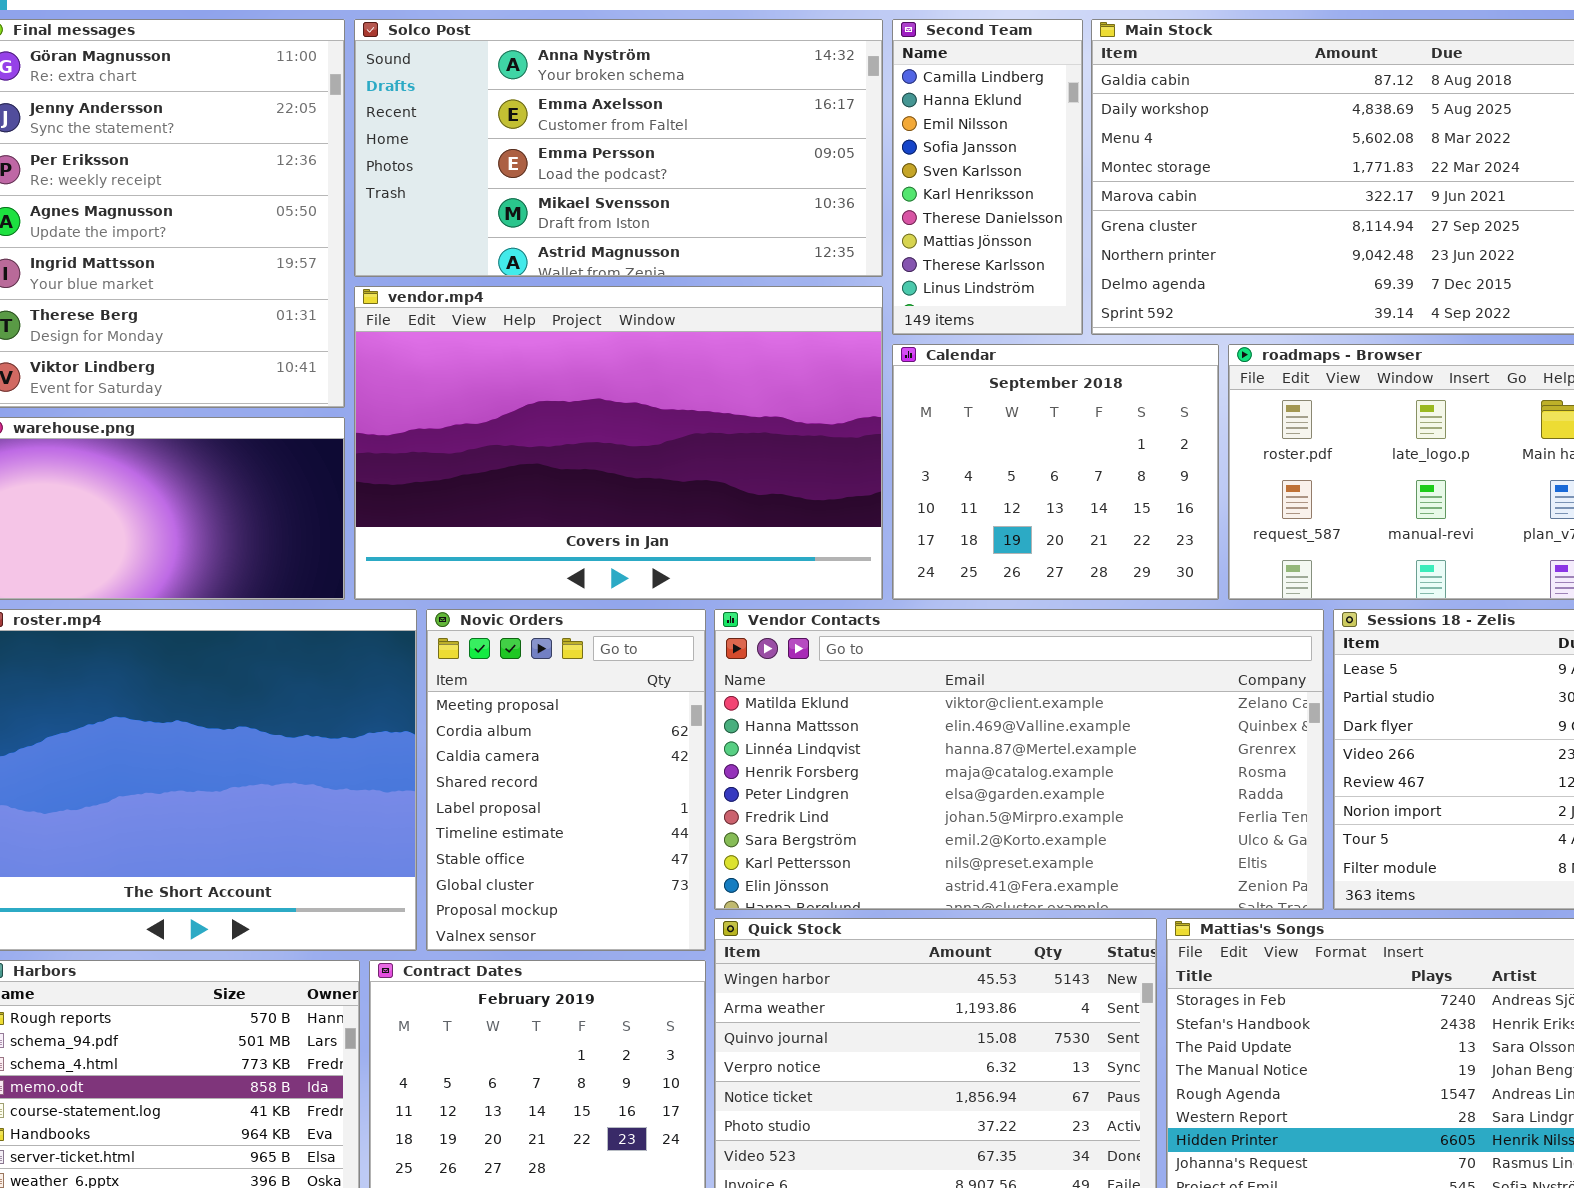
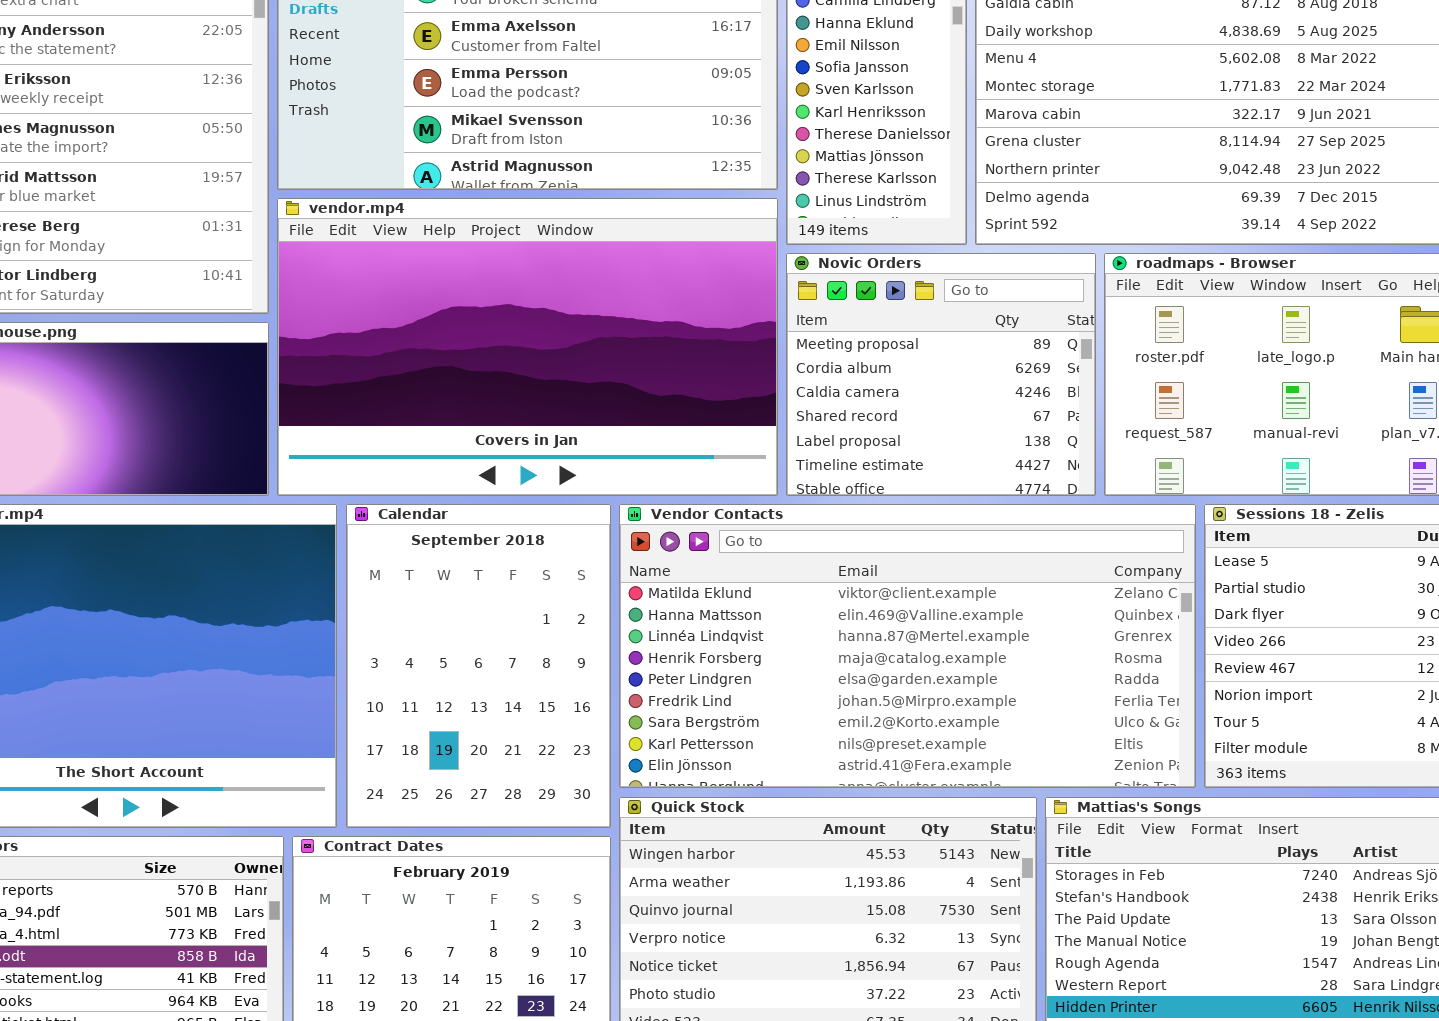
Calendar: [892,344,1219,600] -> [346,504,611,828], moved, resized
Novic Orders: [426,609,706,951] -> [786,253,1096,496], moved, resized

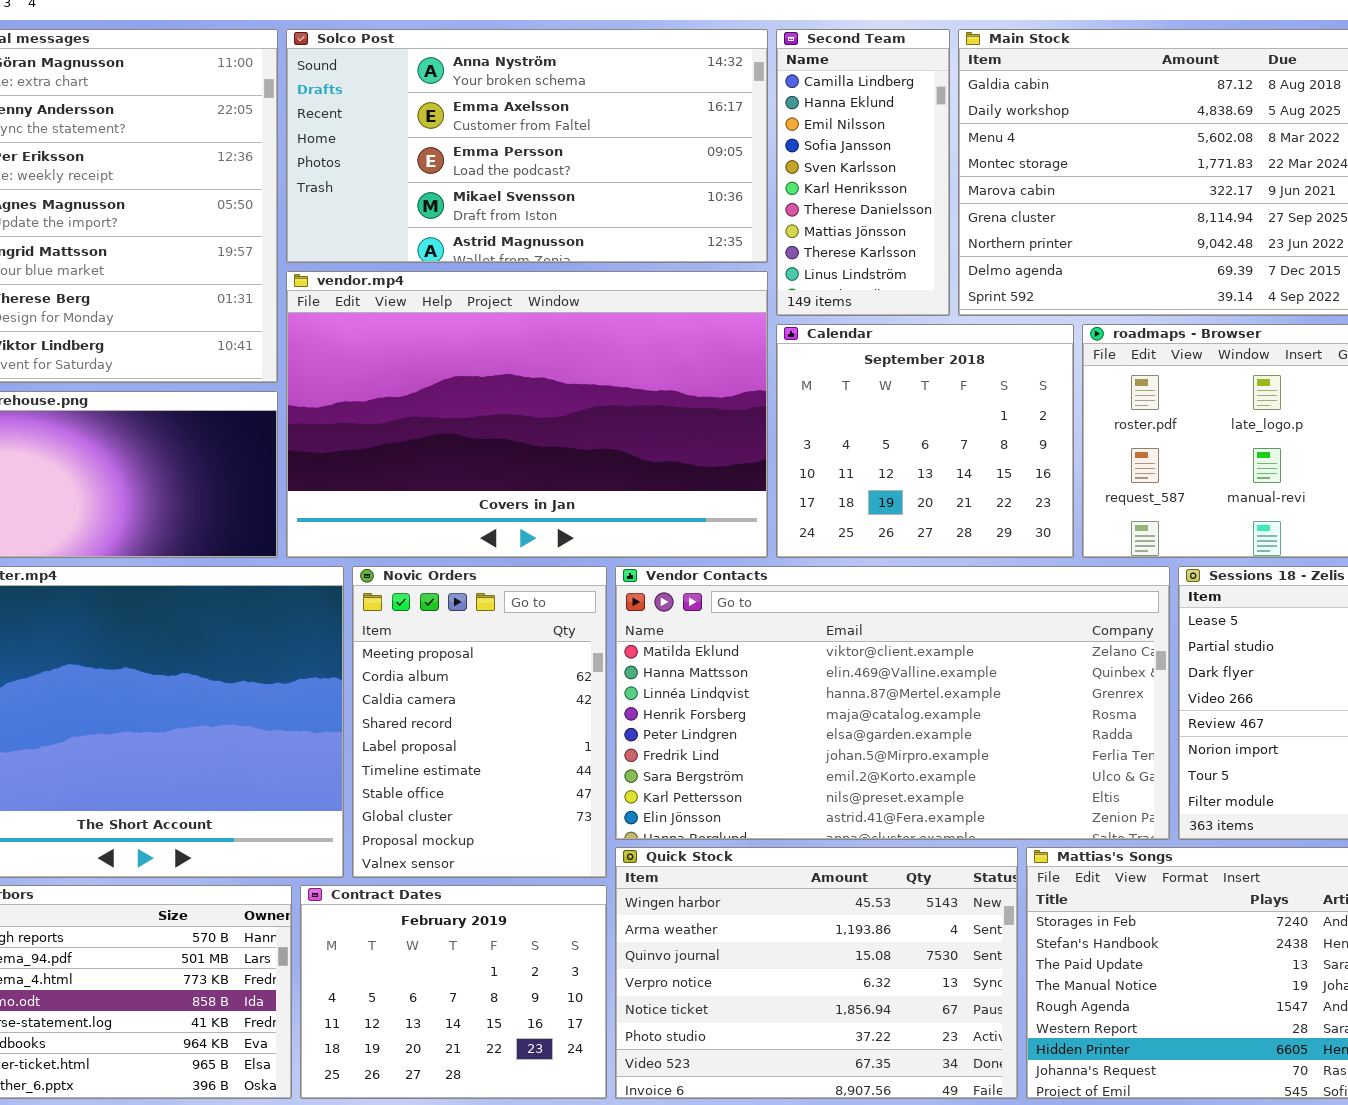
Novic Orders: [786,253,1096,496] -> [352,566,607,878], moved, resized
Calendar: [346,504,611,828] -> [776,324,1074,558], moved, resized

